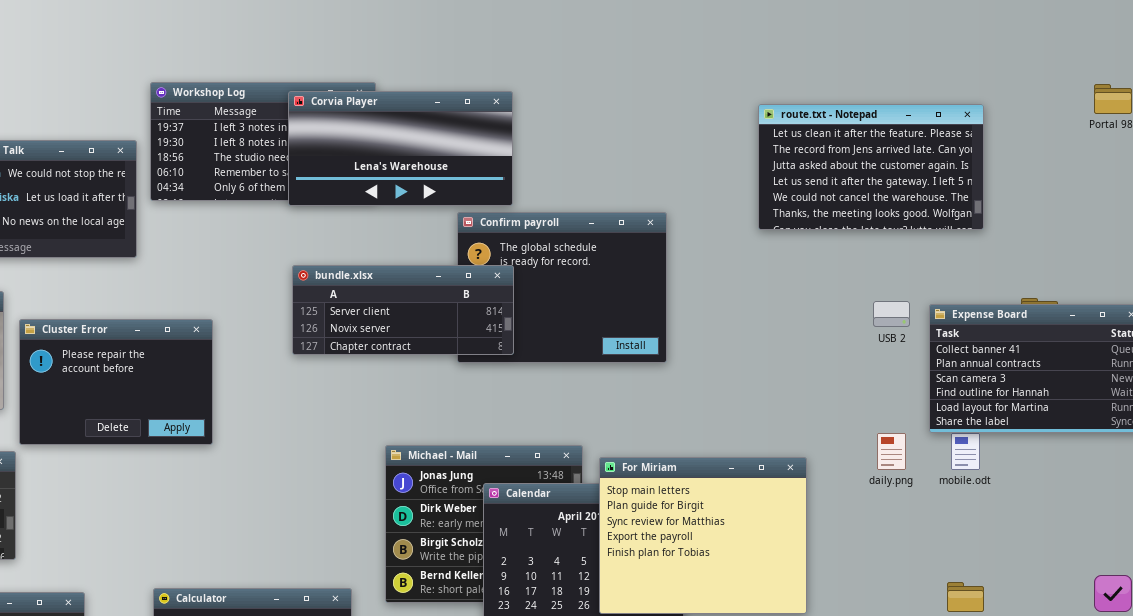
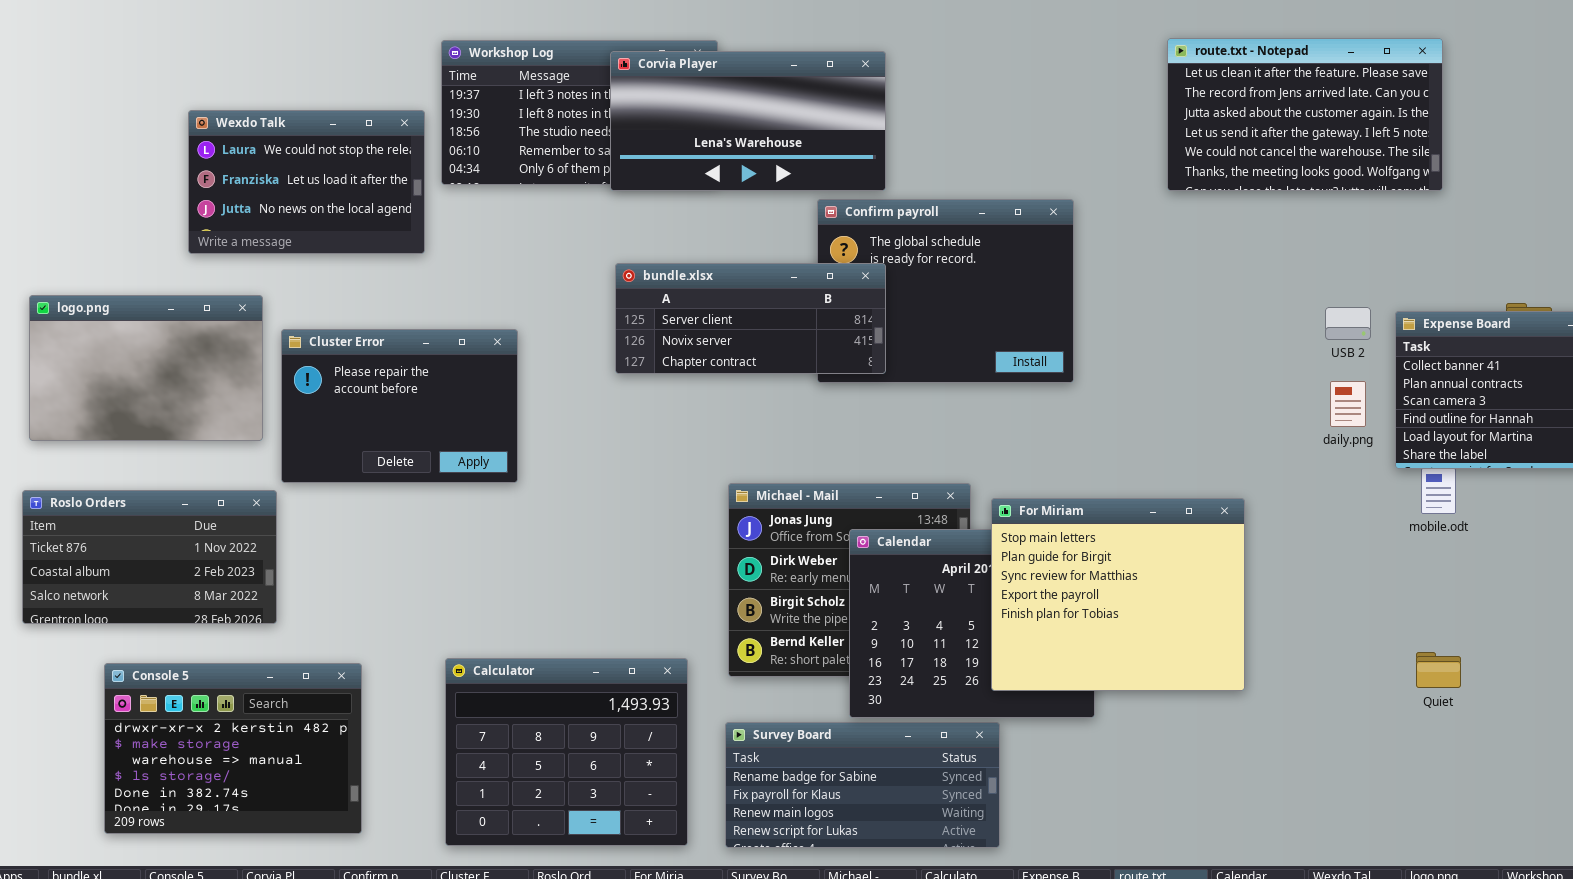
route.txt - Notepad: [758,104,984,230] -> [1167,38,1443,191], moved
daily.png: [877,433,906,470] -> [1330,381,1366,427], moved

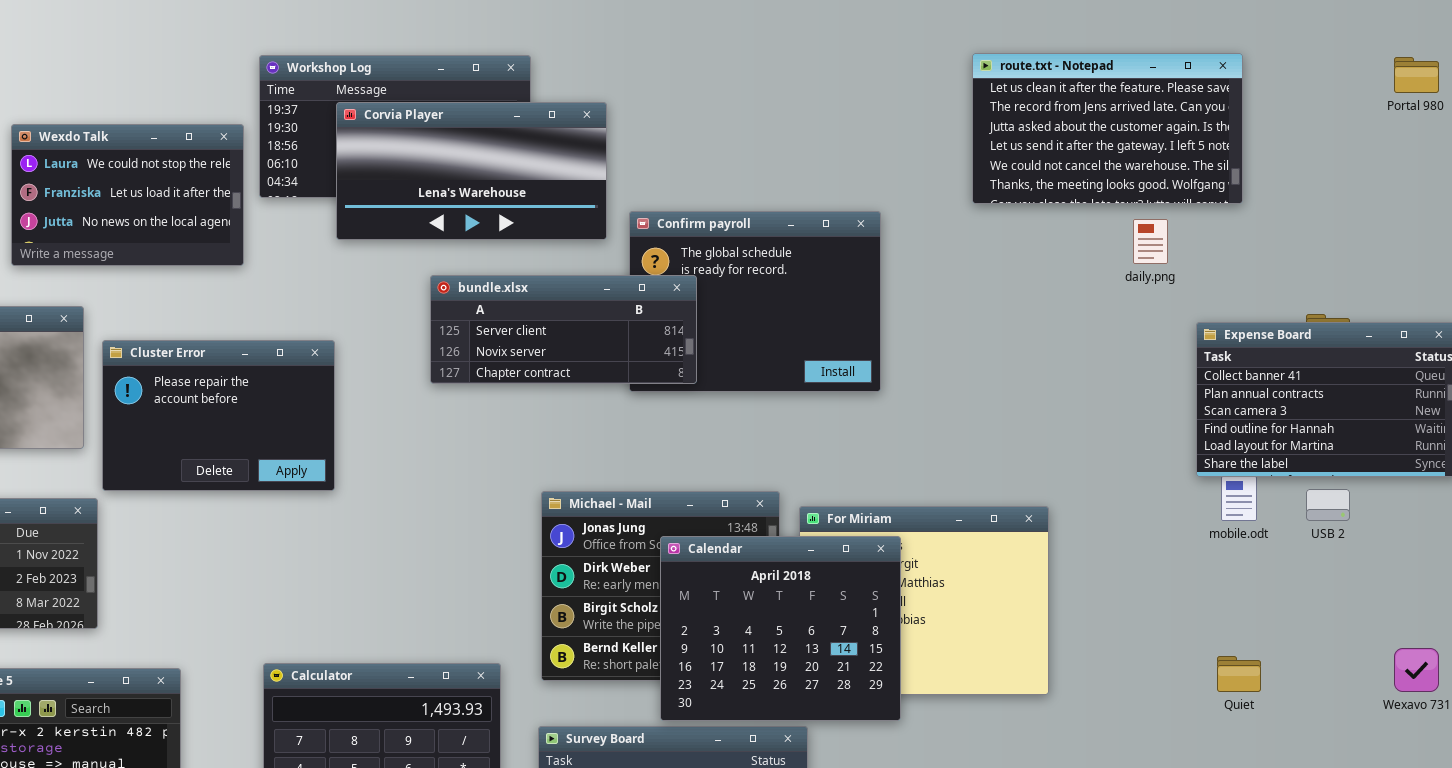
Corvia Player: [610,51,886,191] -> [336,102,607,240], moved
USB 2: [1325,307,1371,340] -> [1306,489,1350,521], moved
daily.png: [1330,381,1366,427] -> [1133,219,1168,264], moved
Calendar: [849,529,1095,718] -> [660,536,901,721], raised

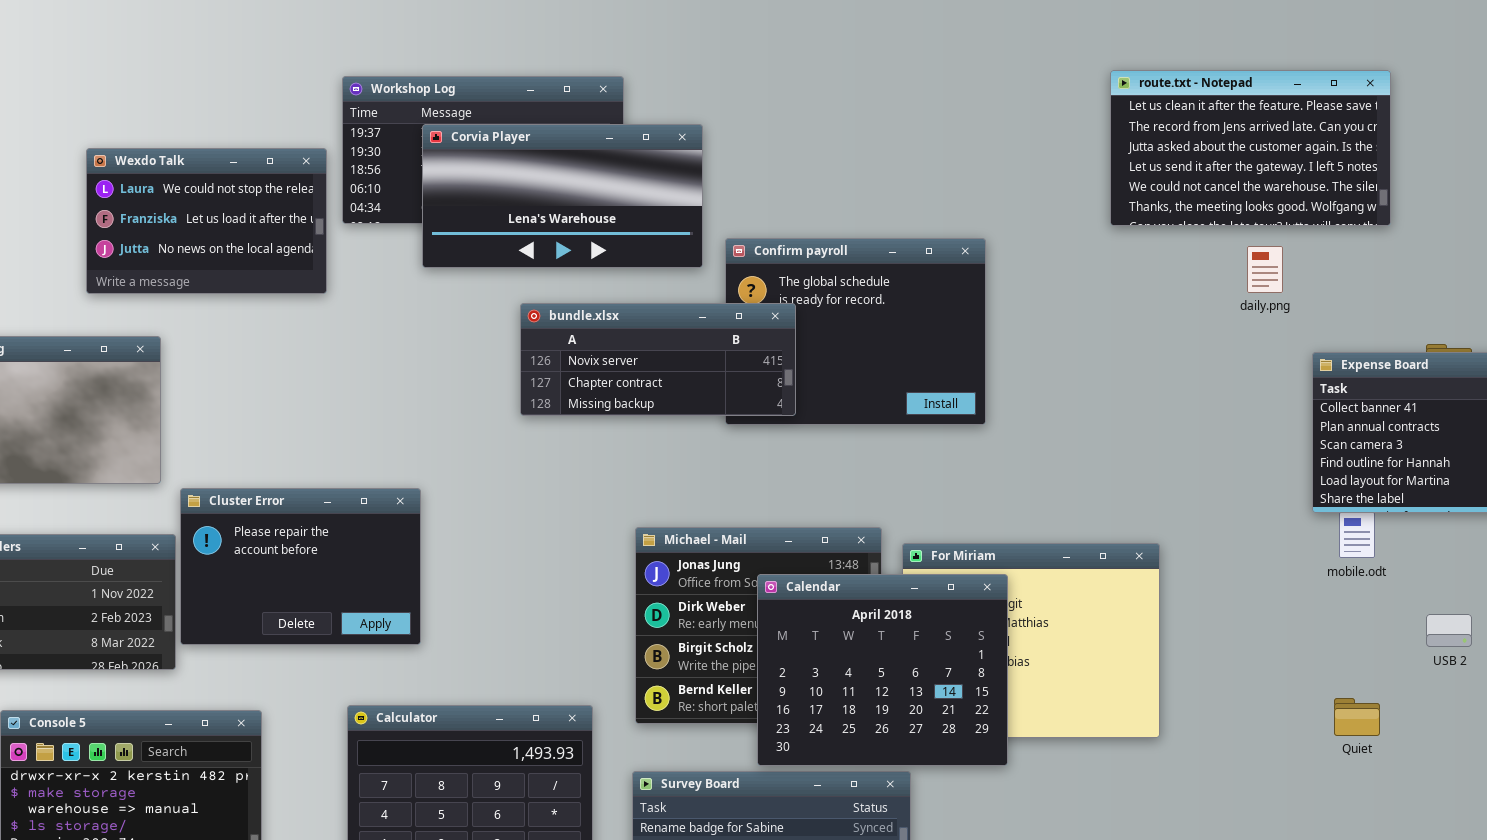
route.txt - Notepad: [972,53,1243,204] -> [1110,70,1391,226], moved
bundle.xlsx: [430,275,697,384] -> [520,303,796,416], scrolled down 1 row
Cluster Error: [102,340,335,491] -> [180,488,421,645], moved
USB 2: [1306,489,1350,521] -> [1426,614,1472,647], moved

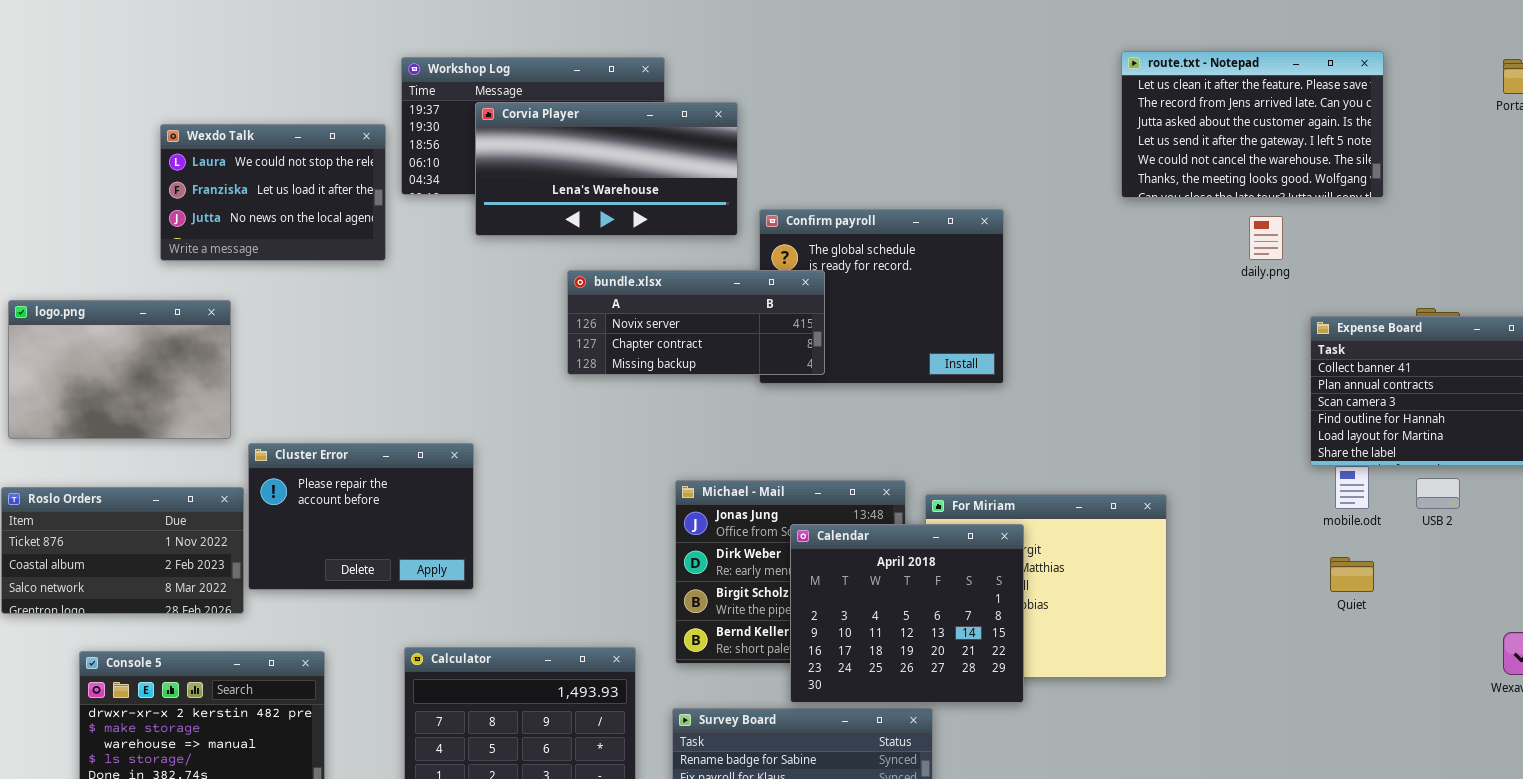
USB 2: [1426,614,1472,647] -> [1416,478,1460,509], moved
Quiet: [1334,698,1380,736] -> [1330,557,1374,592], moved

